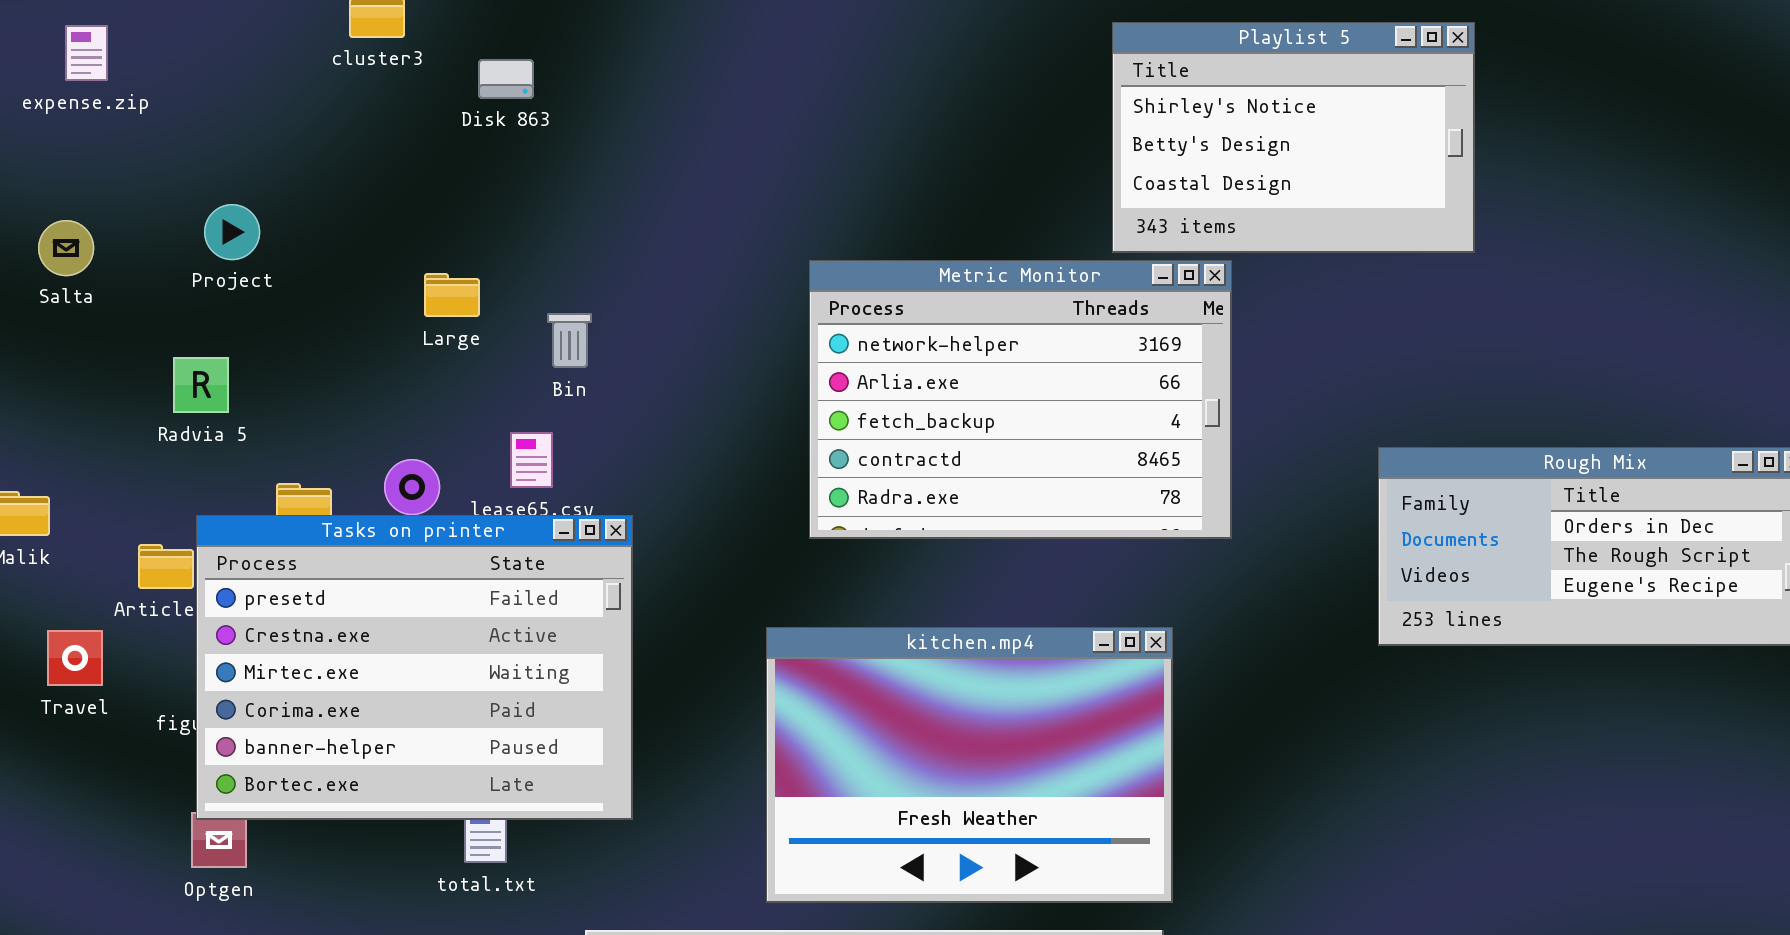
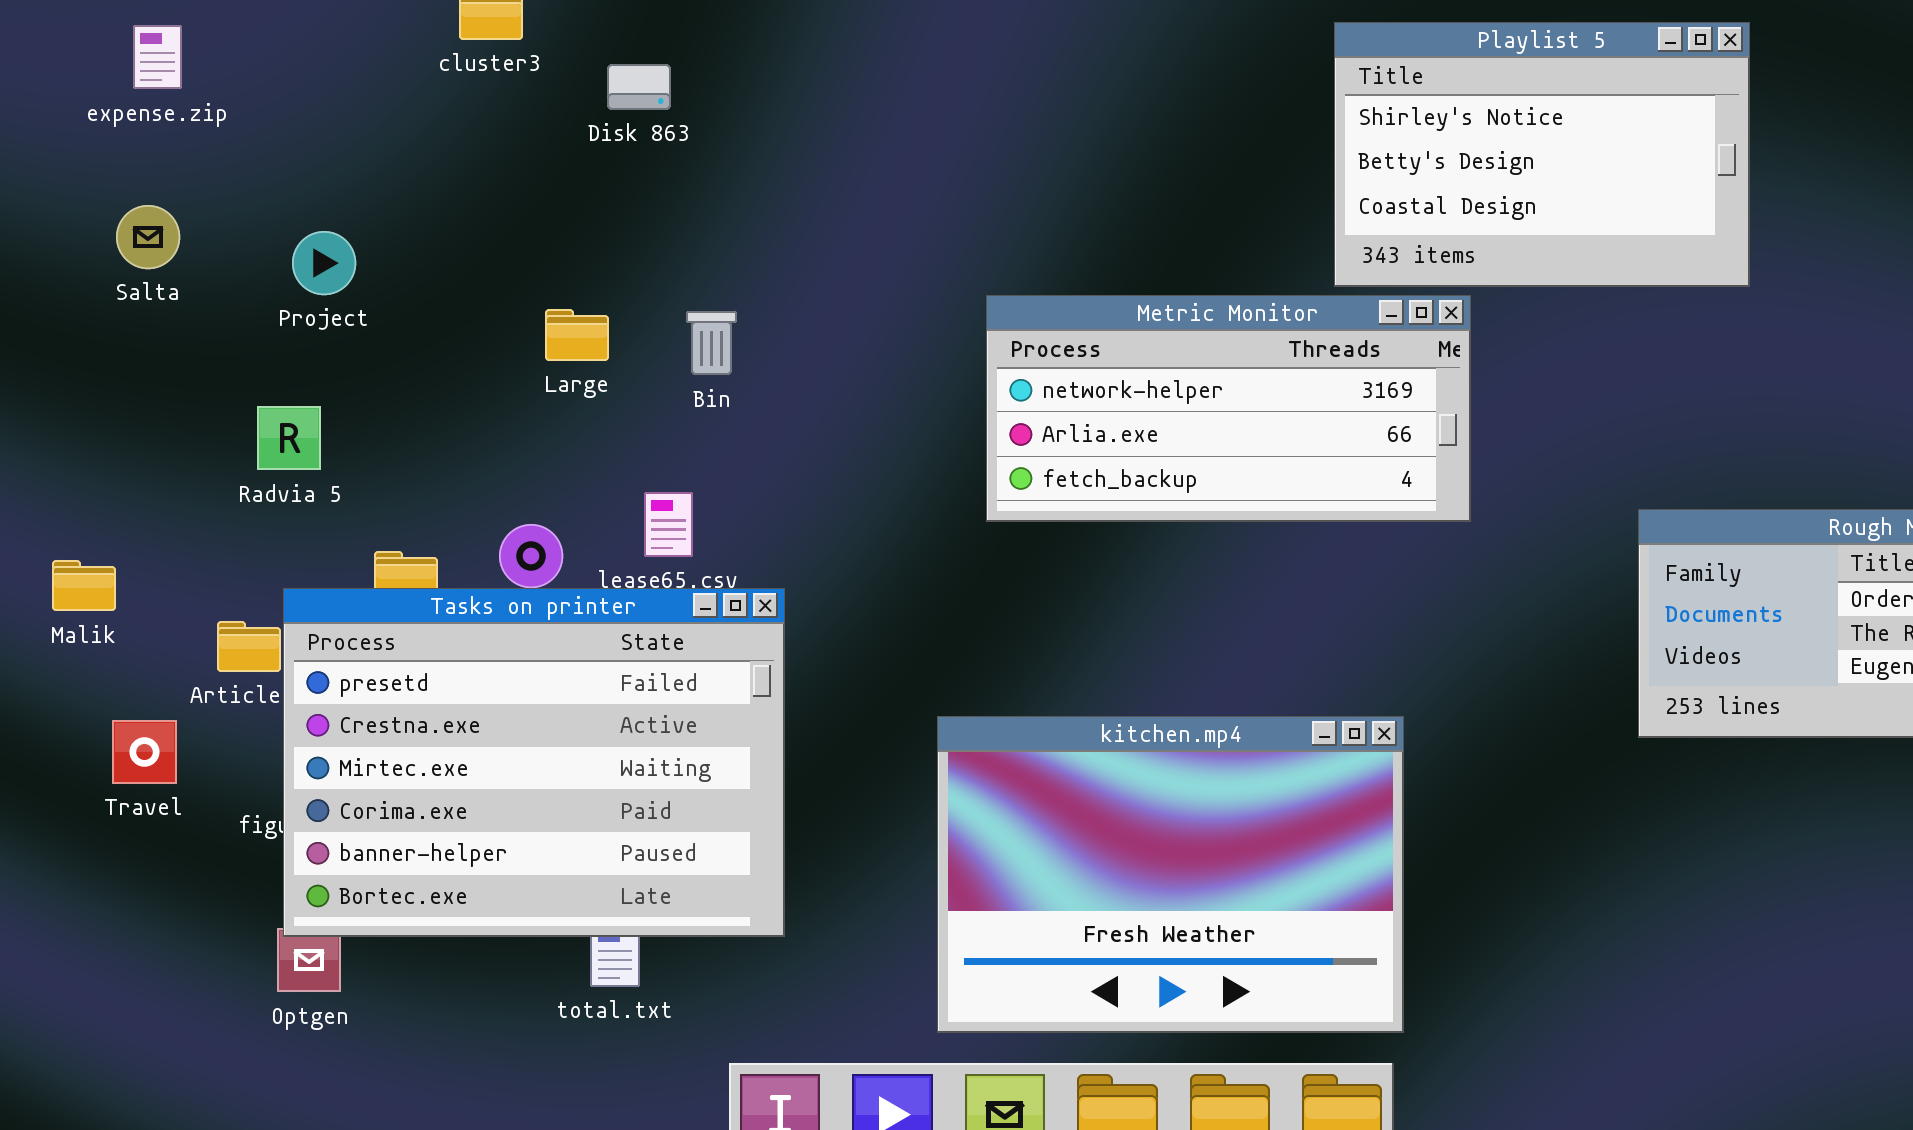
Salta: [38,220,94,276] -> [116,205,180,269], moved
Metric Monitor: [809,260,1232,539] -> [986,295,1471,522], resized
Bin: [547,313,592,368] -> [686,311,737,375], moved

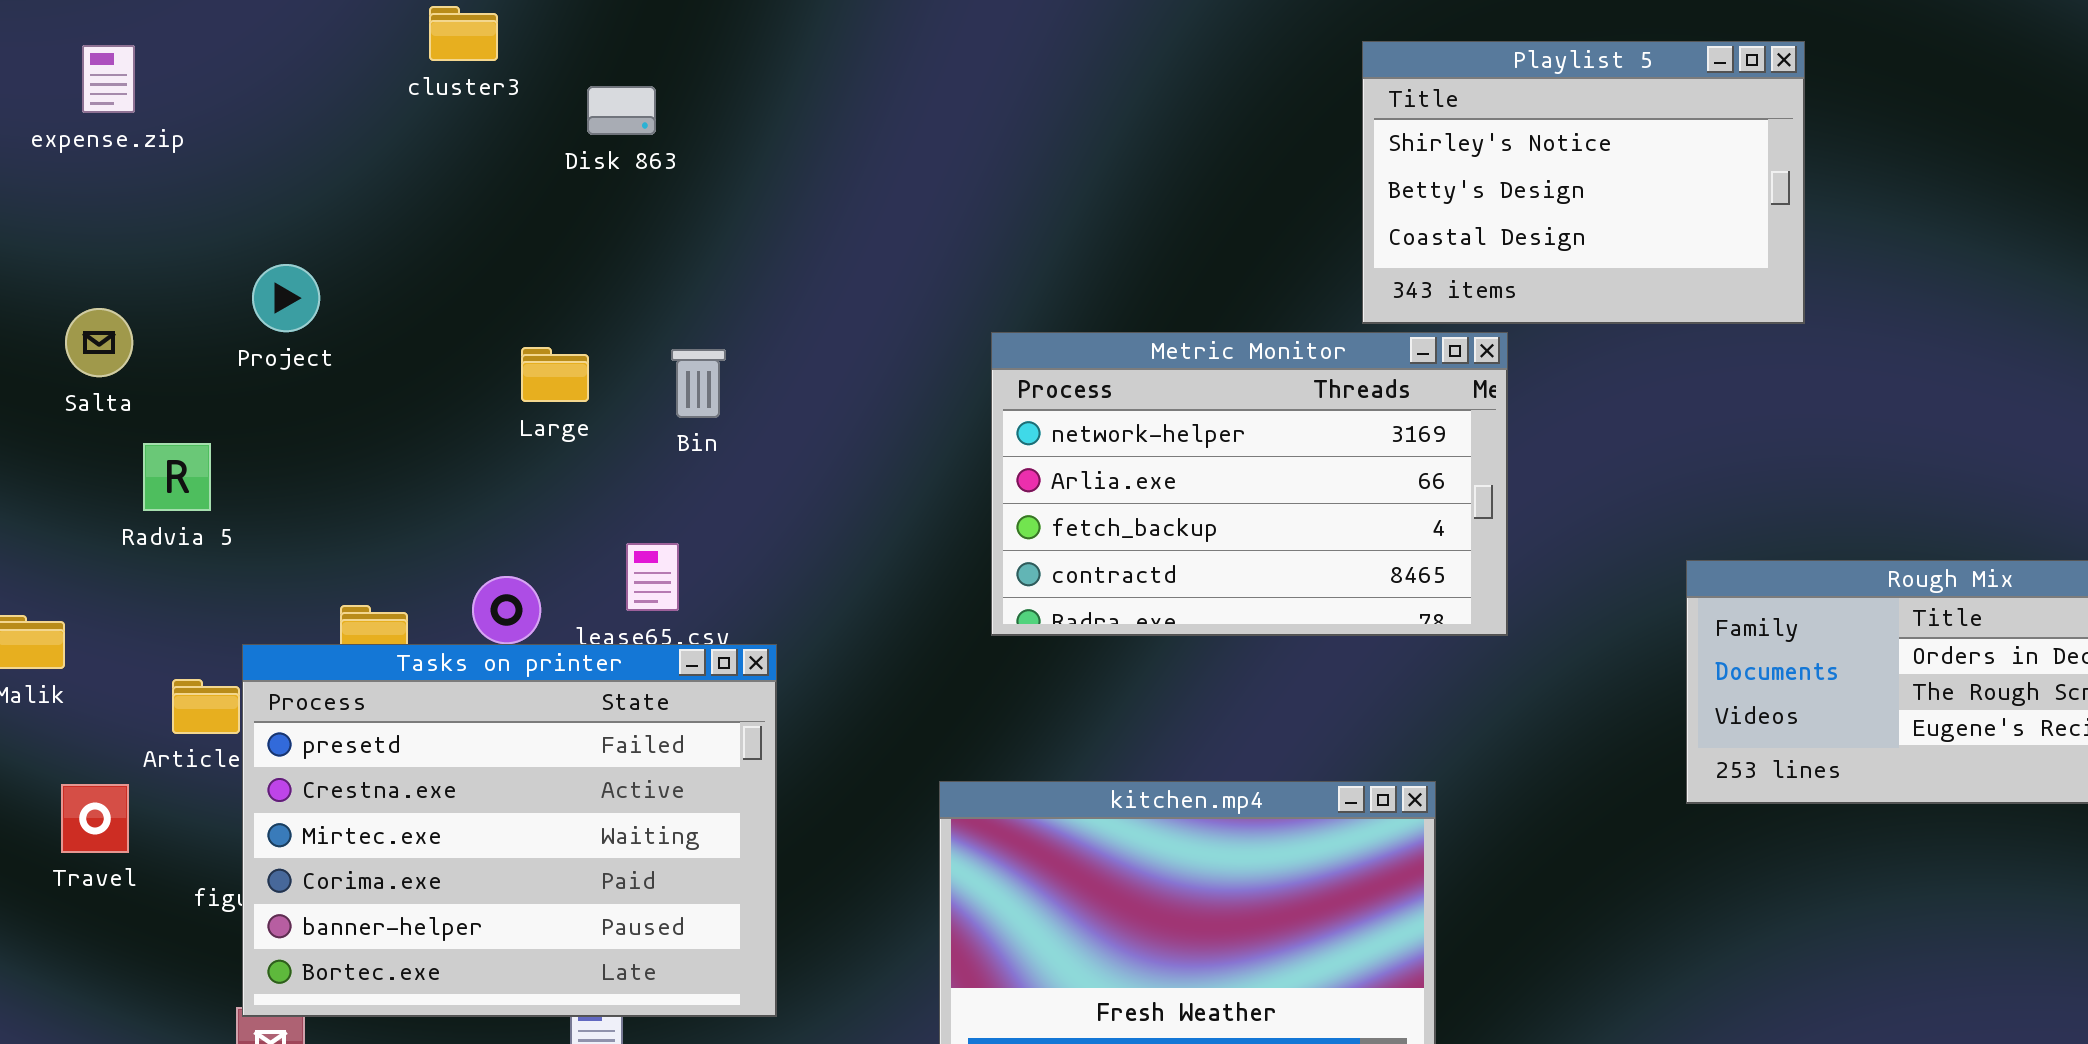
Salta: [116,205,180,269] -> [65,308,133,377], moved
Metric Monitor: [986,295,1471,522] -> [991,332,1508,636], resized
Radvia 5: [257,406,321,470] -> [143,443,211,511], moved

